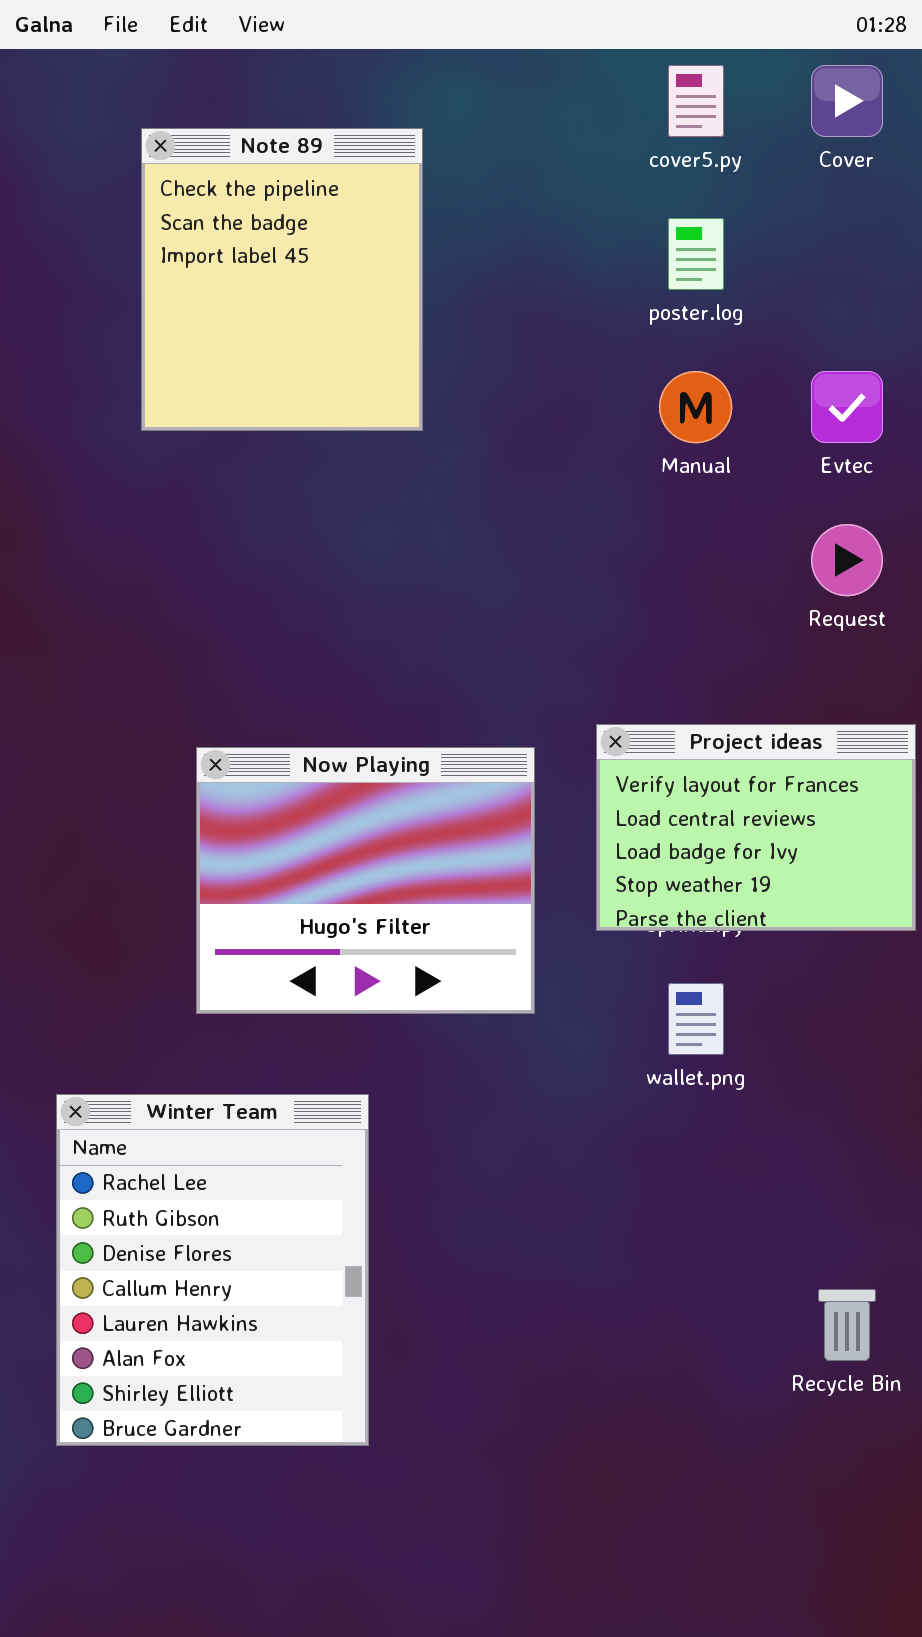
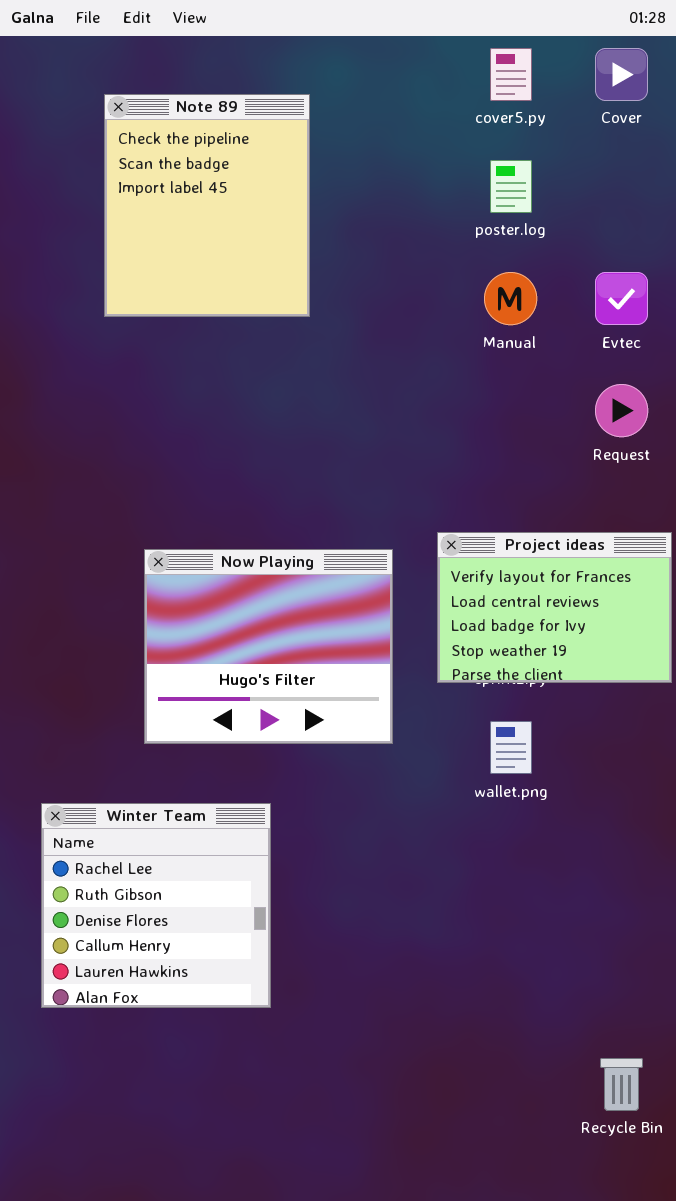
Winter Team: [56,1094,369,1446] -> [41,803,271,1008], resized
Recycle Bin: [818,1289,876,1361] -> [600,1058,643,1111], moved

